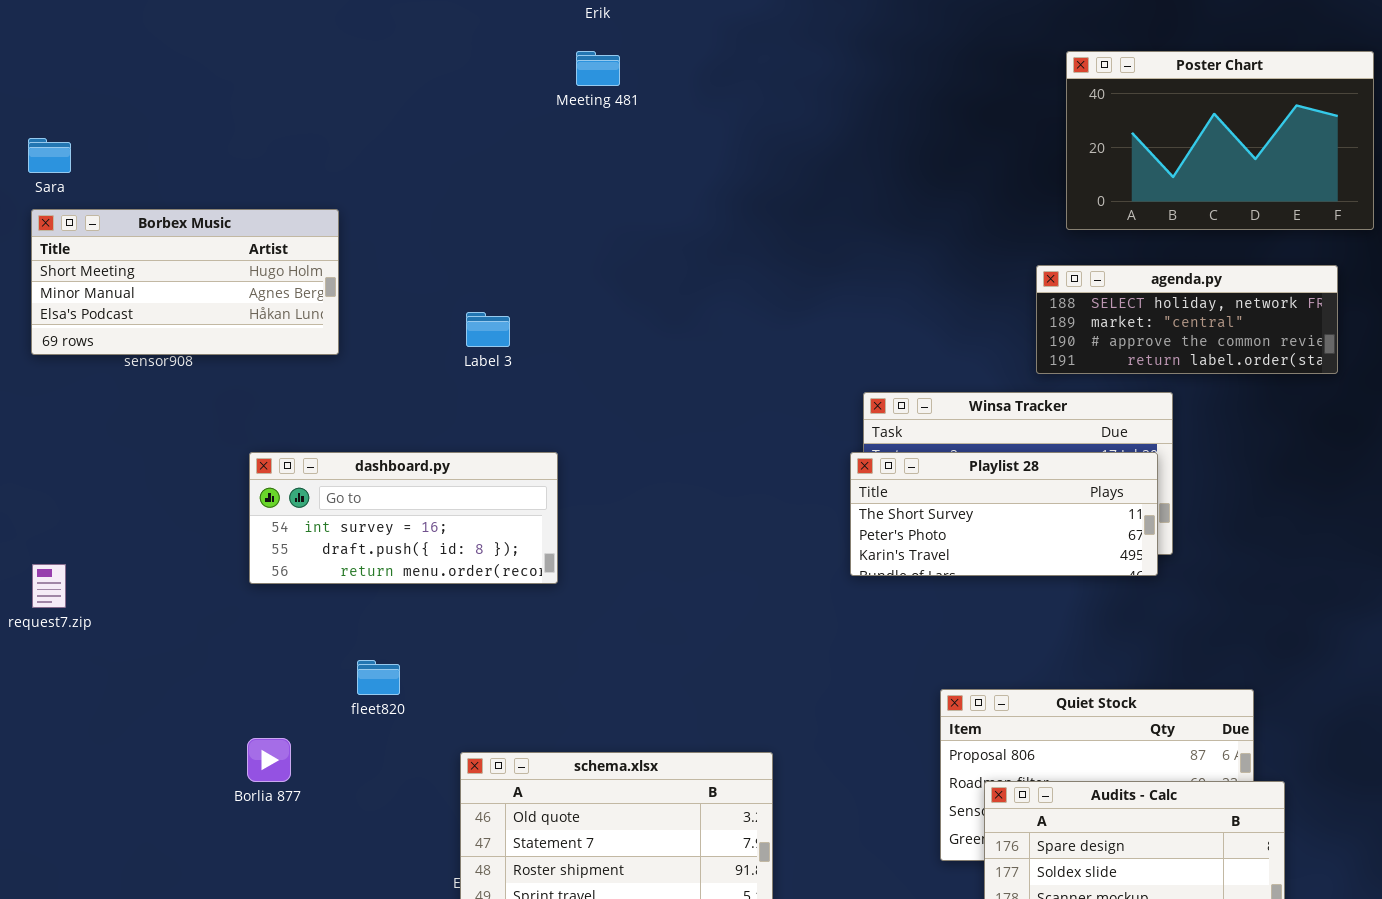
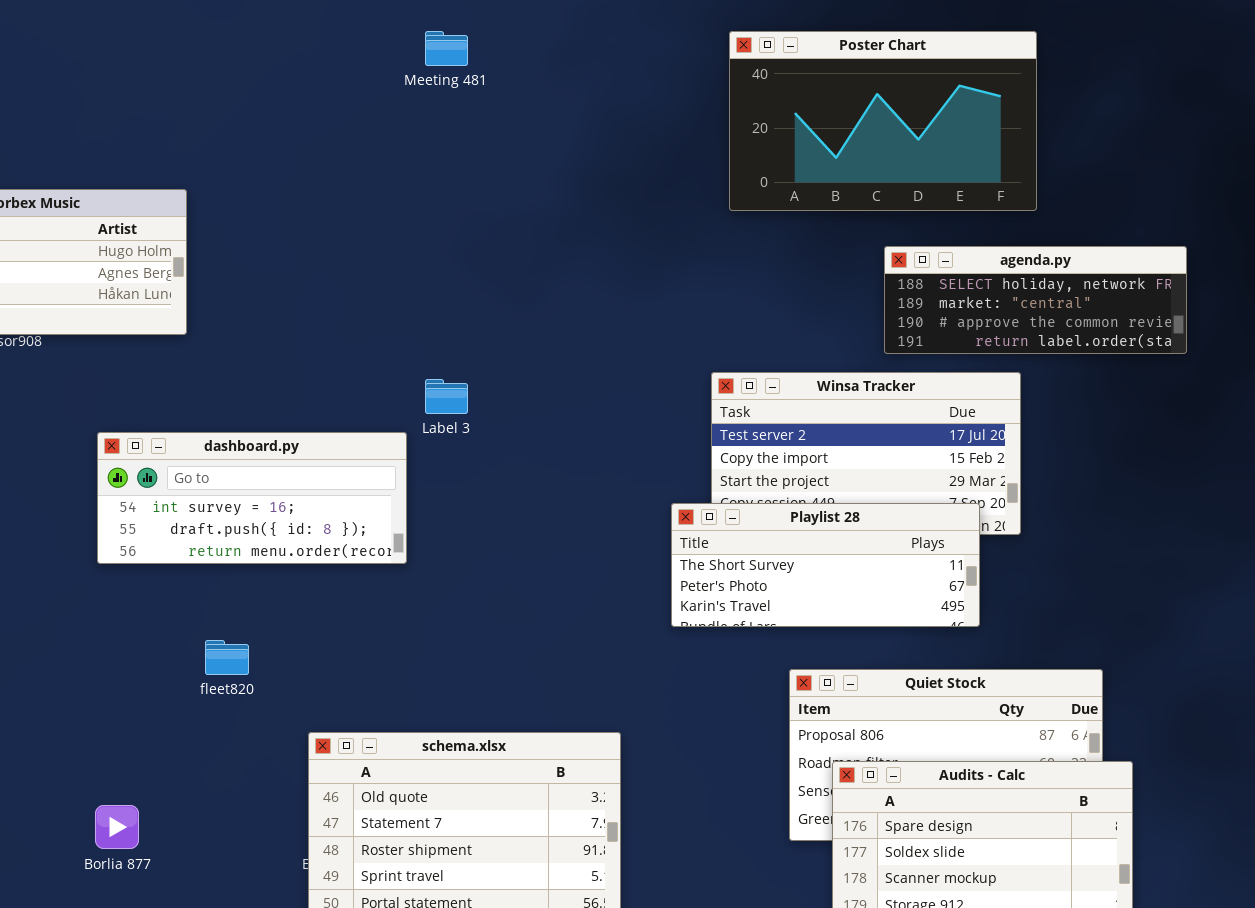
Poster Chart: [1066,51,1374,230] -> [729,31,1037,211], moved
Label 3: [466,312,510,347] -> [425,379,468,414], moved
Playlist 28: [850,452,1158,576] -> [671,503,980,627], moved
Borlia 877: [247,738,291,782] -> [95,805,139,849], moved

